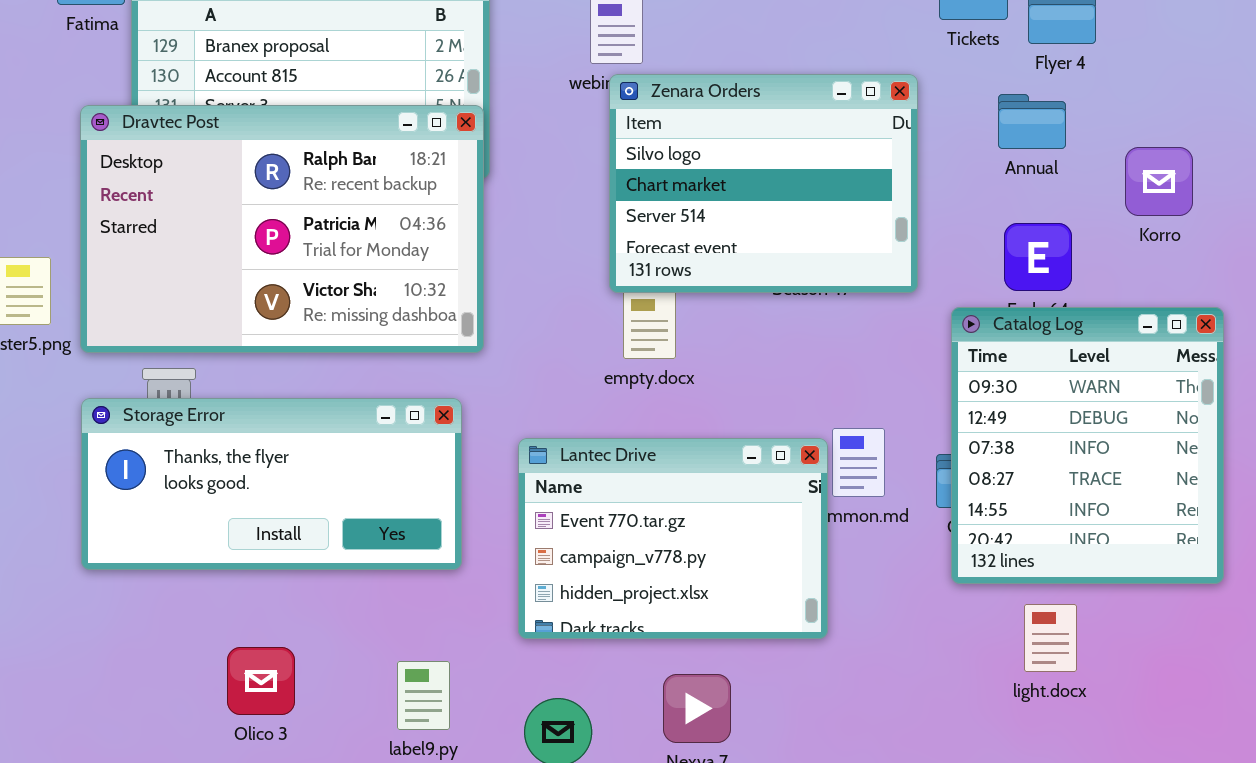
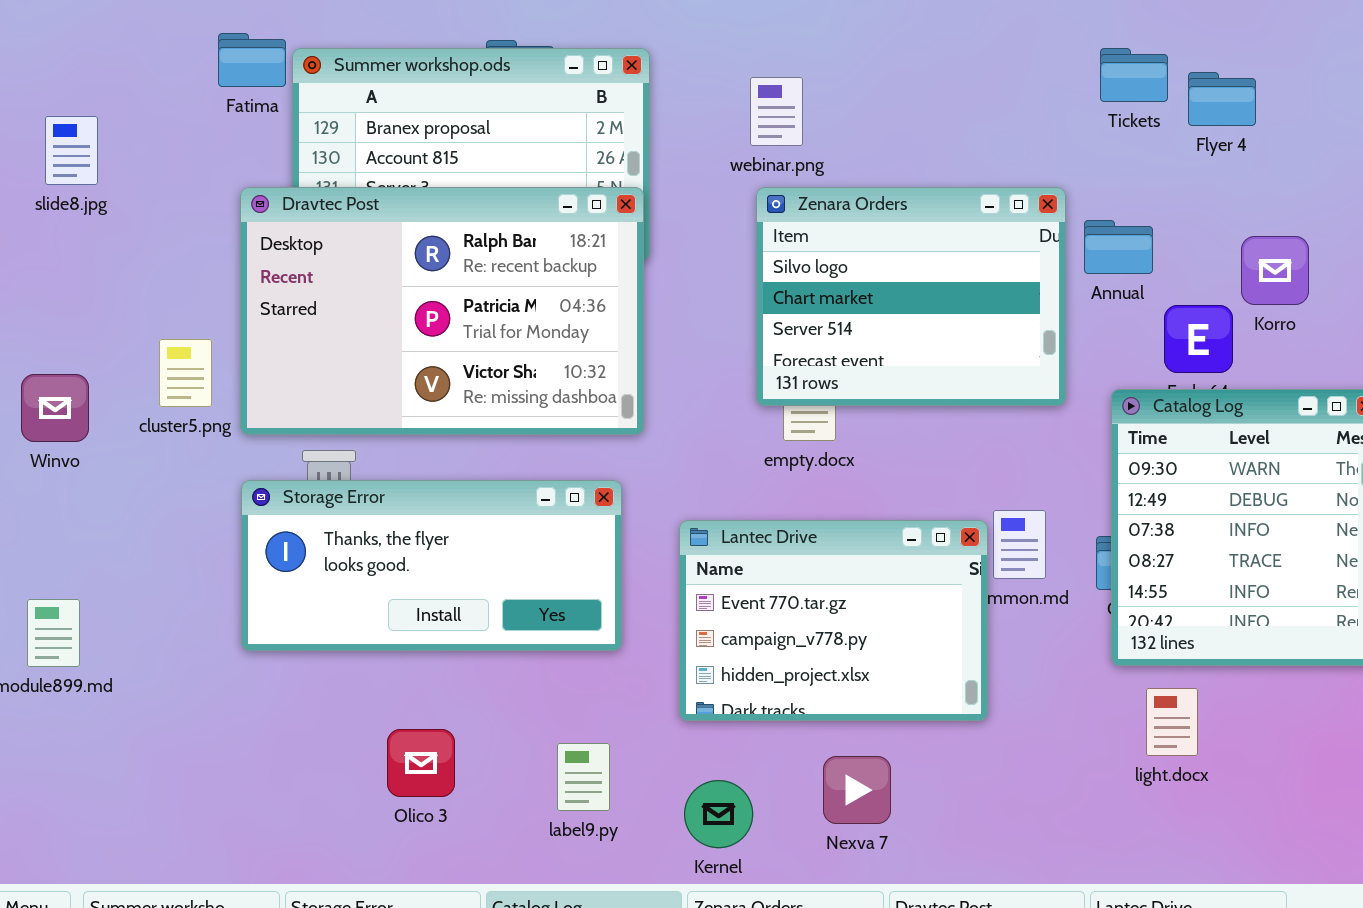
Zenara Orders: [609,74,918,293] -> [756,187,1066,406], moved
Annual: [998,94,1066,149] -> [1084,220,1153,274], moved
Korro: [1125,147,1193,216] -> [1241,236,1309,305], moved
light.docx: [1024,604,1077,672] -> [1146,688,1198,756], moved

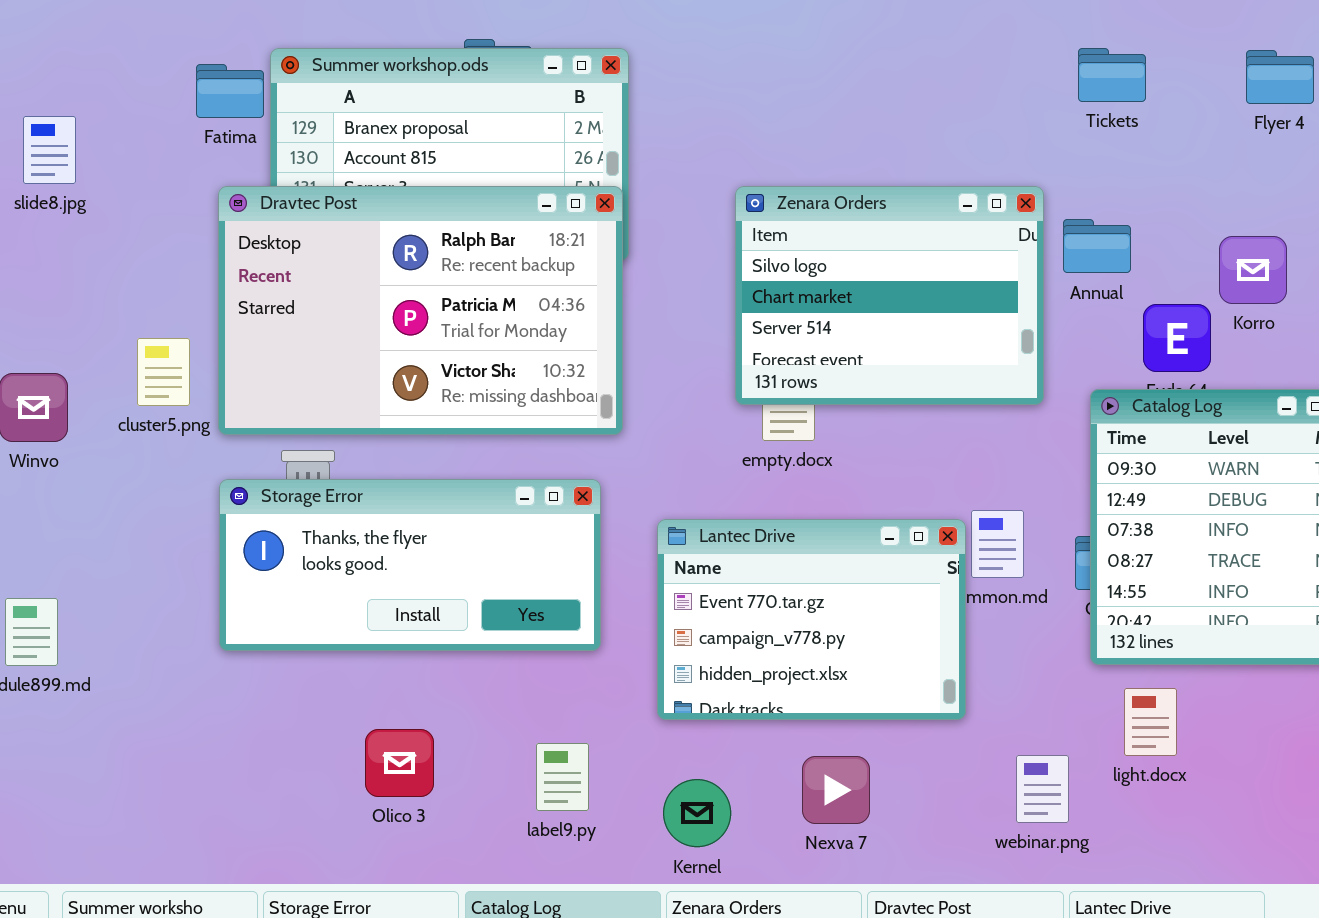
Fatima: [218,33,286,87] -> [196,64,264,118], moved
Flyer 4: [1188,72,1256,126] -> [1246,50,1314,104], moved
webinar.png: [750,77,803,146] -> [1016,755,1069,823], moved

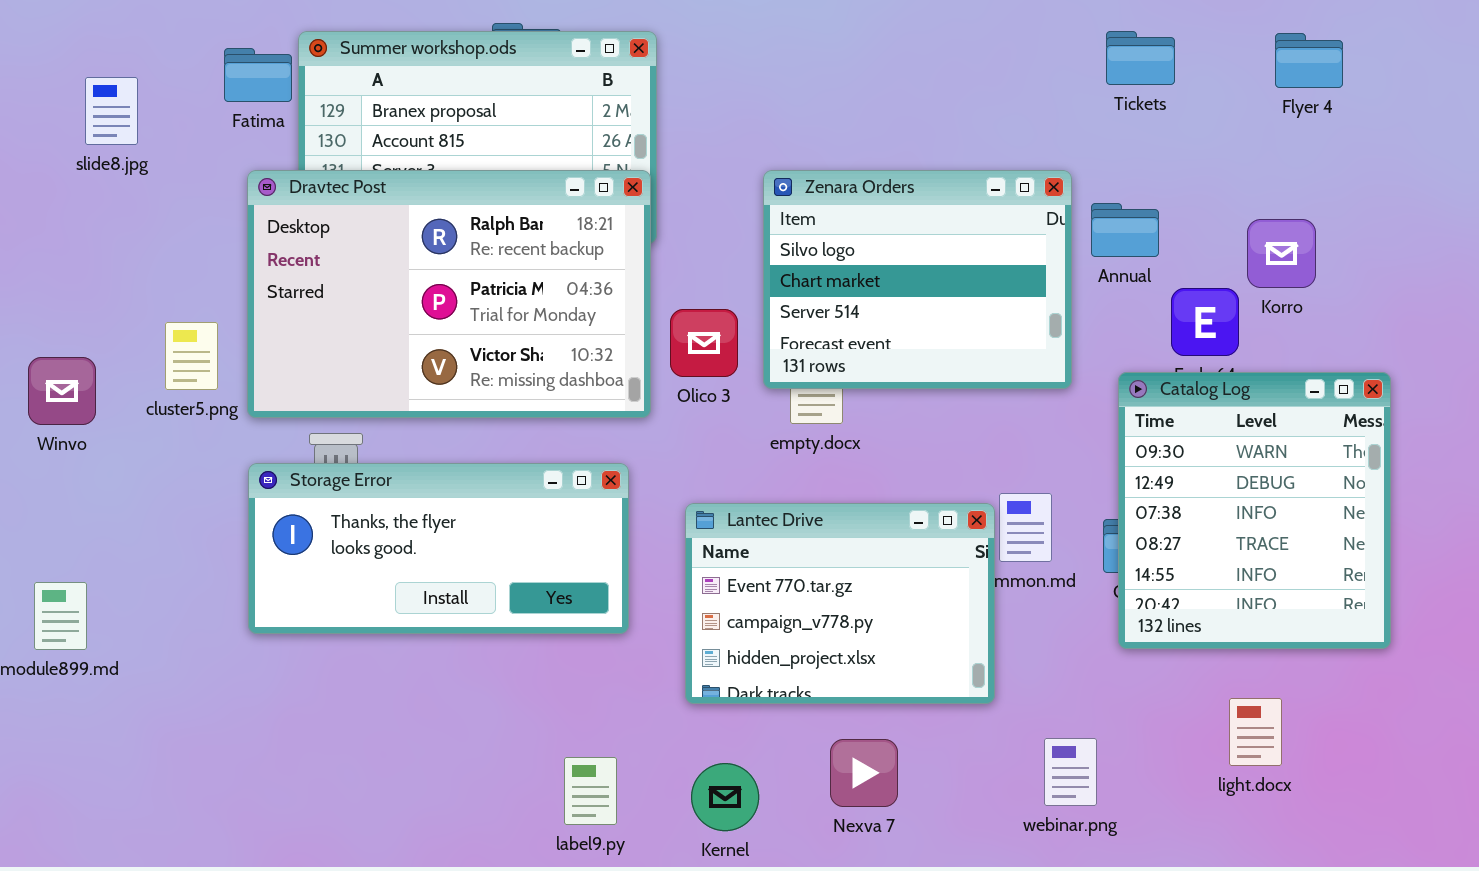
slide8.jpg: [23,116,76,184] -> [85,77,138,145], moved
light.docx: [1124,688,1177,756] -> [1229,698,1282,766], moved
Olico 3: [365,729,434,797] -> [670,309,738,377], moved
label9.py: [536,743,589,811] -> [564,757,617,825], moved

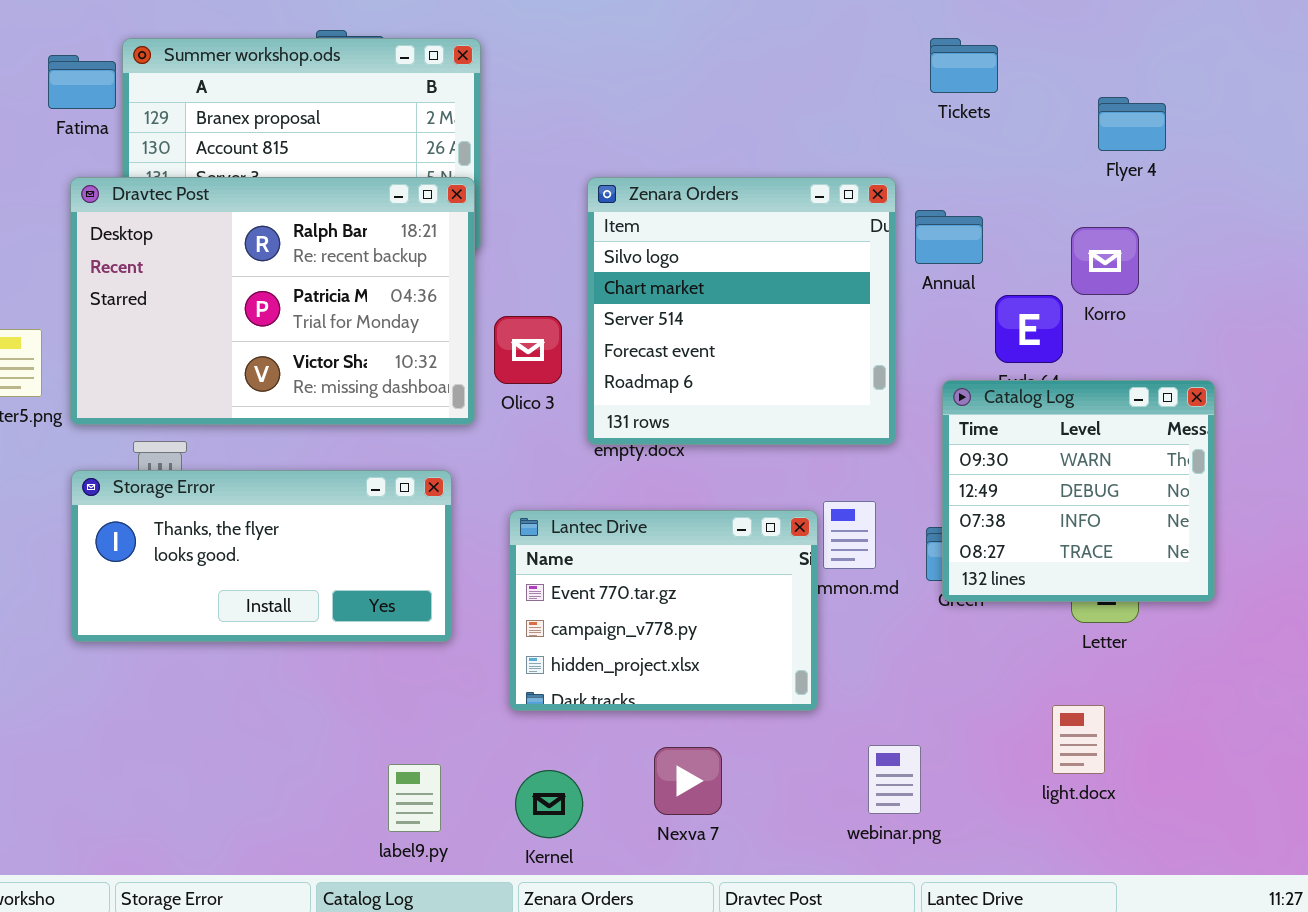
Flyer 4: [1275,33,1343,88] -> [1098,97,1166,151], moved
Zenara Orders: [763,170,1072,389] -> [587,177,896,445], resized
Catalog Log: [1118,372,1391,649] -> [942,380,1215,602], resized

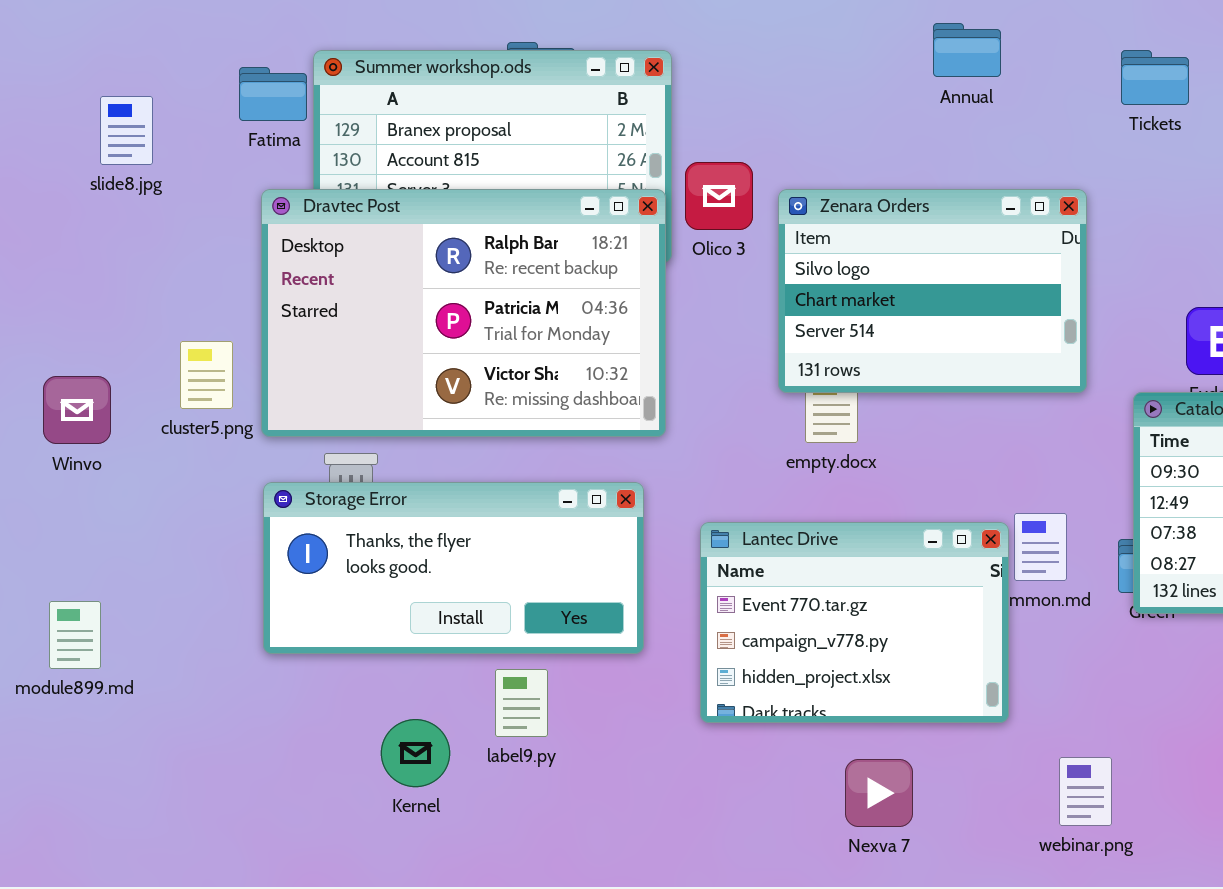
Zenara Orders: [587,177,896,445] -> [778,189,1087,393], resized
Annual: [915,210,983,264] -> [933,23,1001,77], moved
Olico 3: [494,316,562,384] -> [685,162,753,230], moved
label9.py: [388,764,441,832] -> [495,669,548,737], moved
Kernel: [515,770,583,838] -> [381,719,450,787], moved

